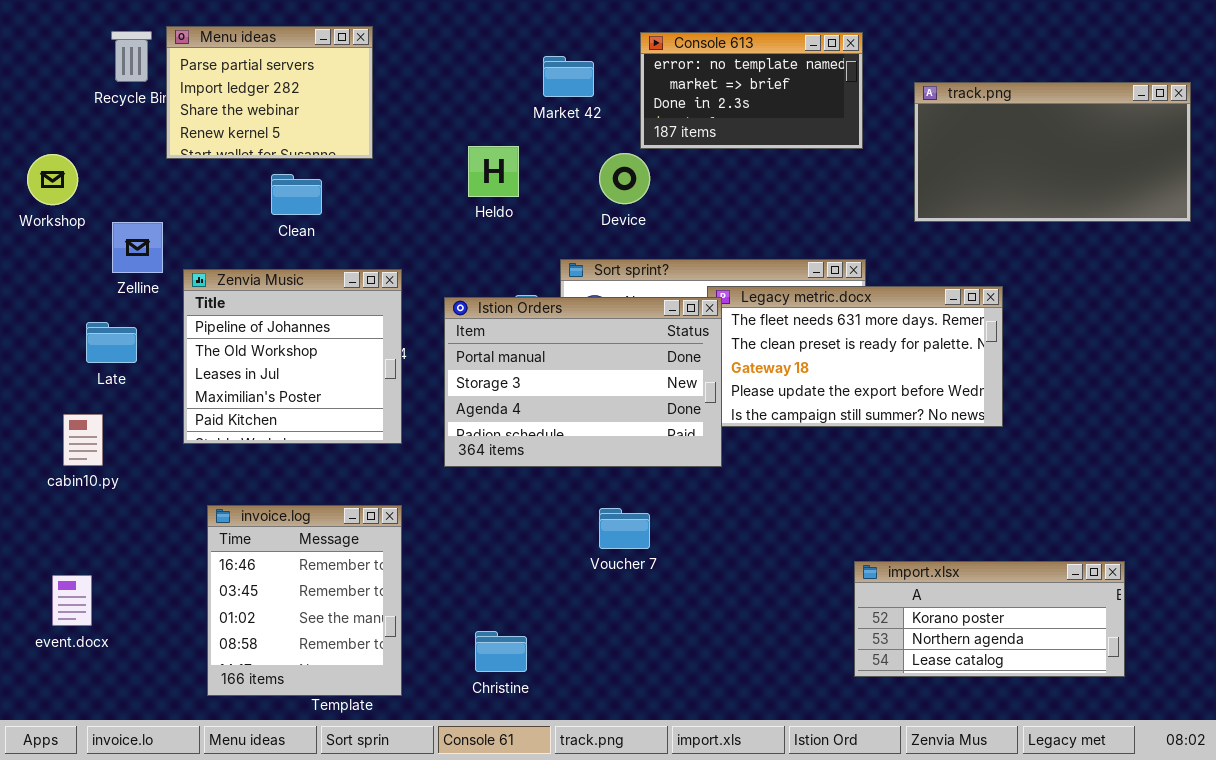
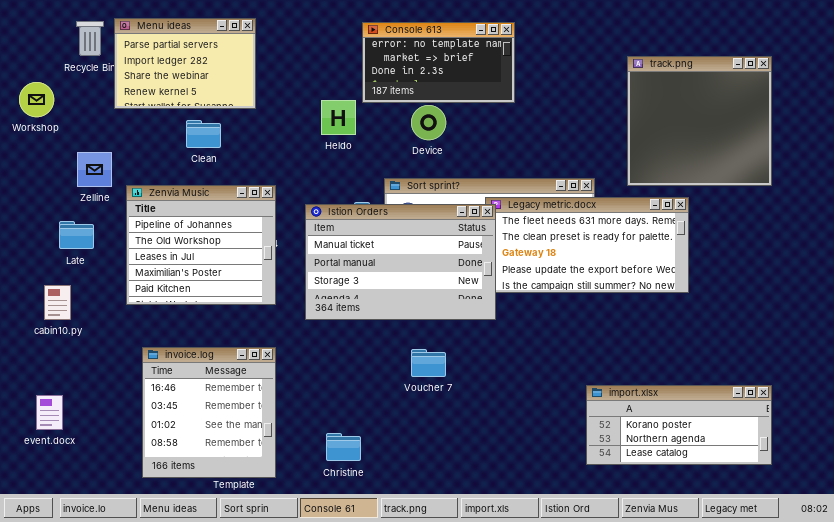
Console 613: [640,32,863,149] -> [362,22,515,103], moved
track.png: [914,82,1191,222] -> [627,56,772,186], resized
Workshop: [27,154,78,205] -> [19,82,54,117], moved
Istion Orders: [444,297,722,467] -> [305,204,496,320], scrolled up 1 row

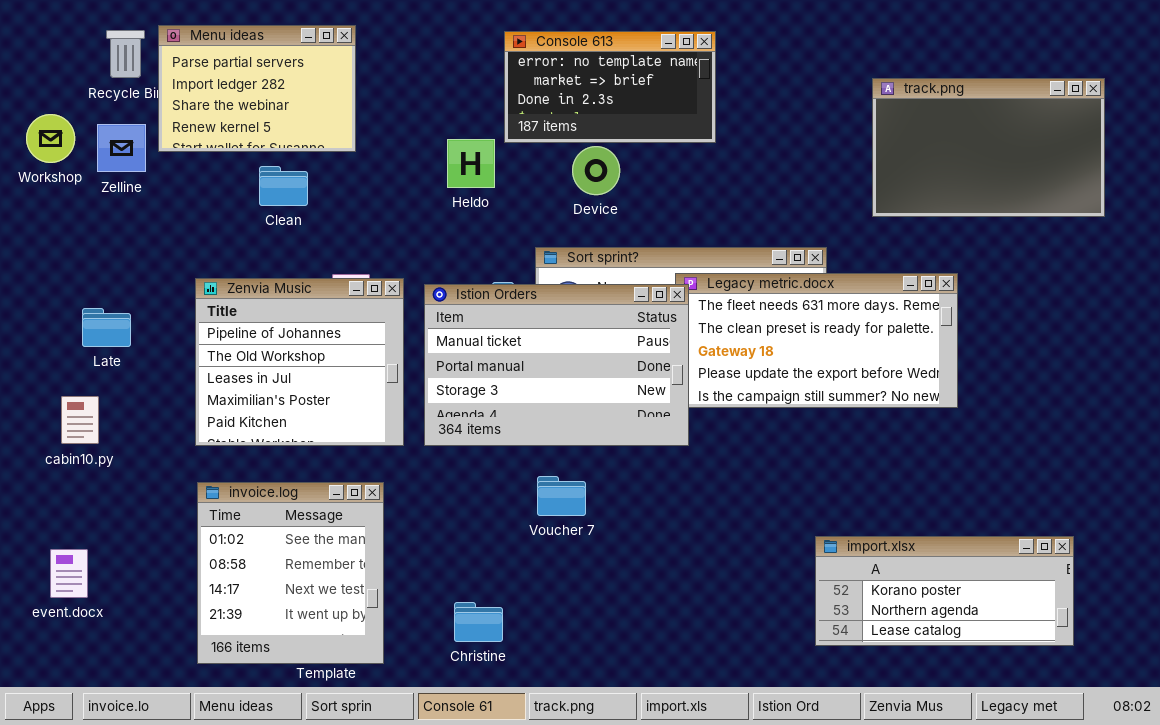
track.png: [627,56,772,186] -> [872,78,1105,217], resized
Zelline: [77,152,112,187] -> [97,124,146,172], moved
Zenvia Music: [126,185,276,305] -> [195,278,404,446], moved
invoice.log: [142,347,276,478] -> [197,482,384,664], scrolled down 2 rows
Voucher 7: [411,349,446,377] -> [537,476,586,516], moved

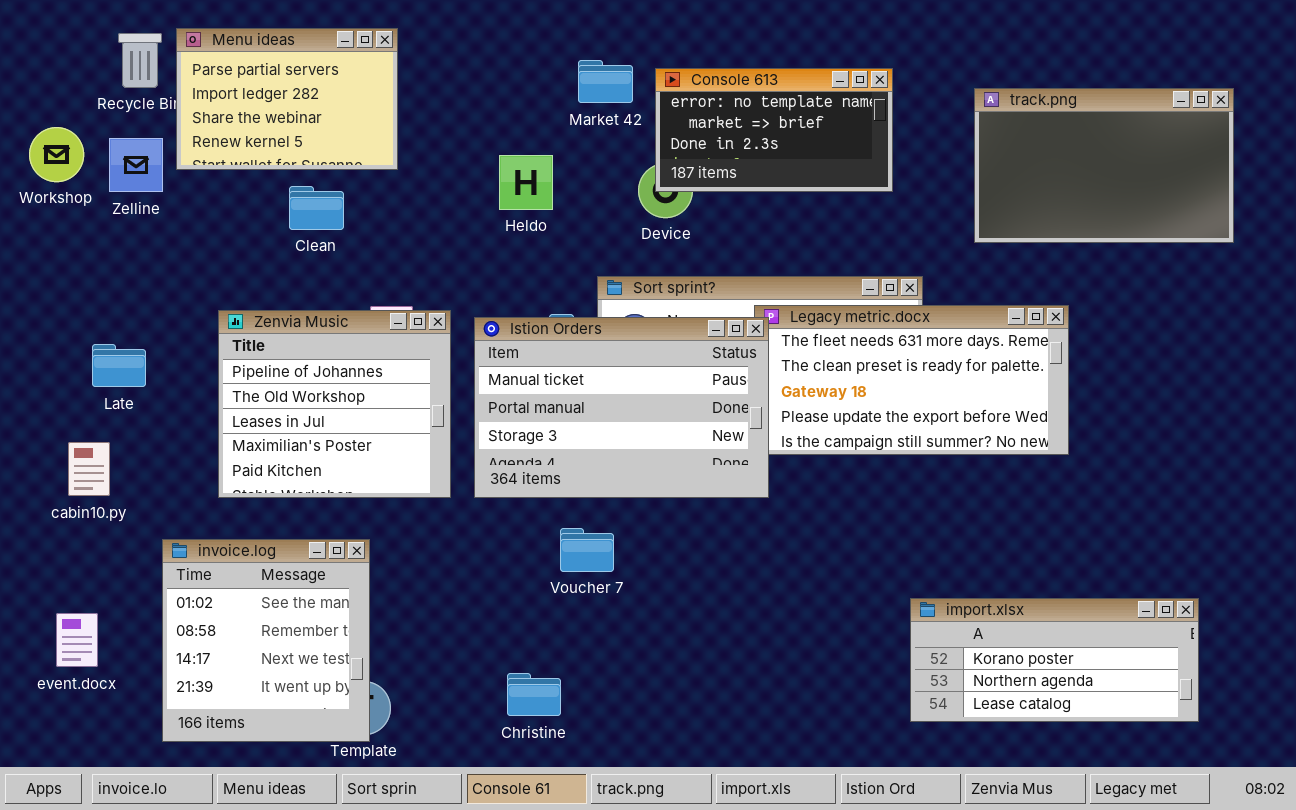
Console 613: [504,31,716,143] -> [655,68,893,192], moved
Voucher 7: [537,476,586,516] -> [560,528,614,572], moved
invoice.log: [197,482,384,664] -> [162,539,370,742], moved

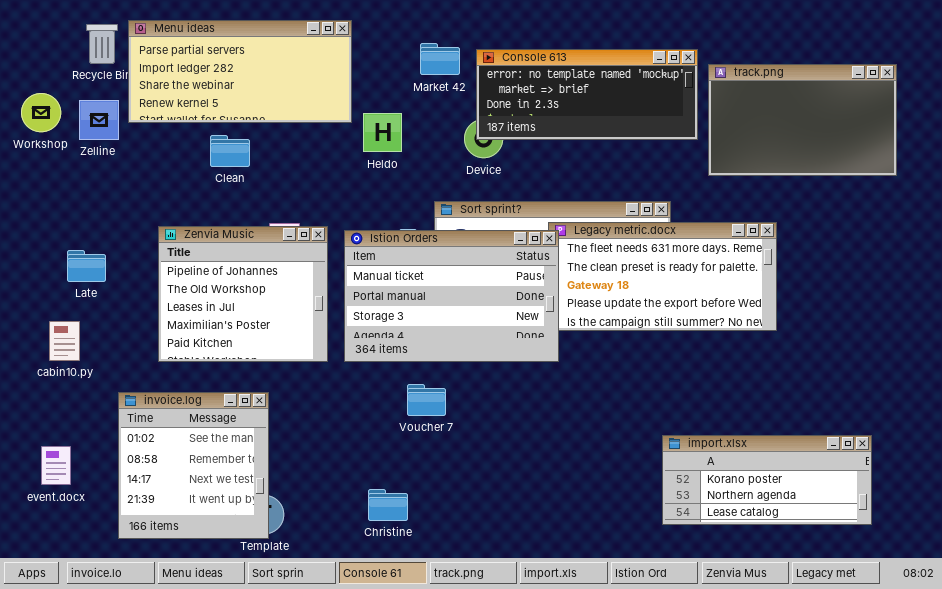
Menu ideas: [176,28,398,170] -> [128,20,352,123], resized
Console 613: [655,68,893,192] -> [476,49,698,140], resized

